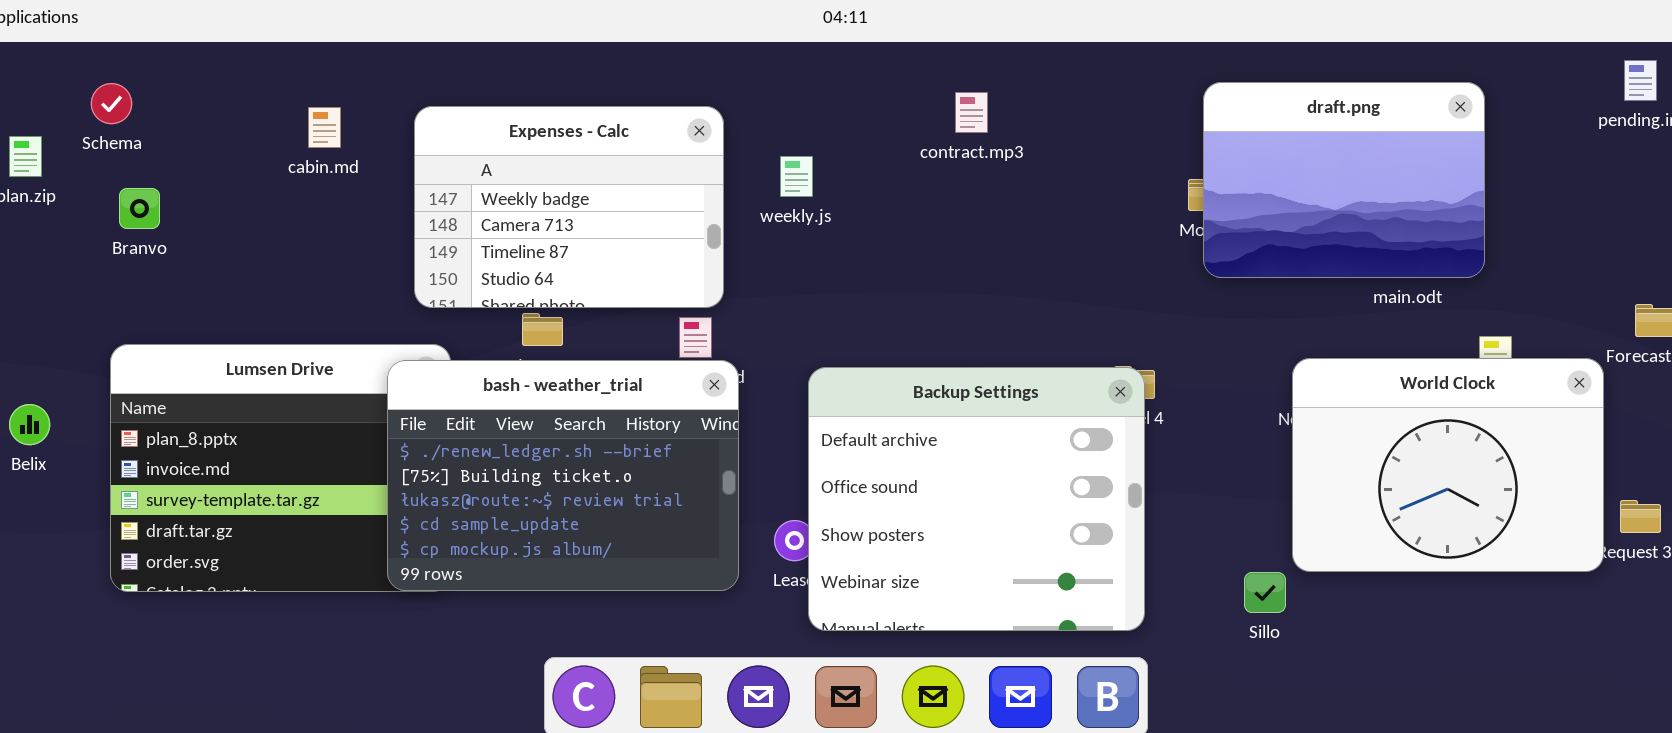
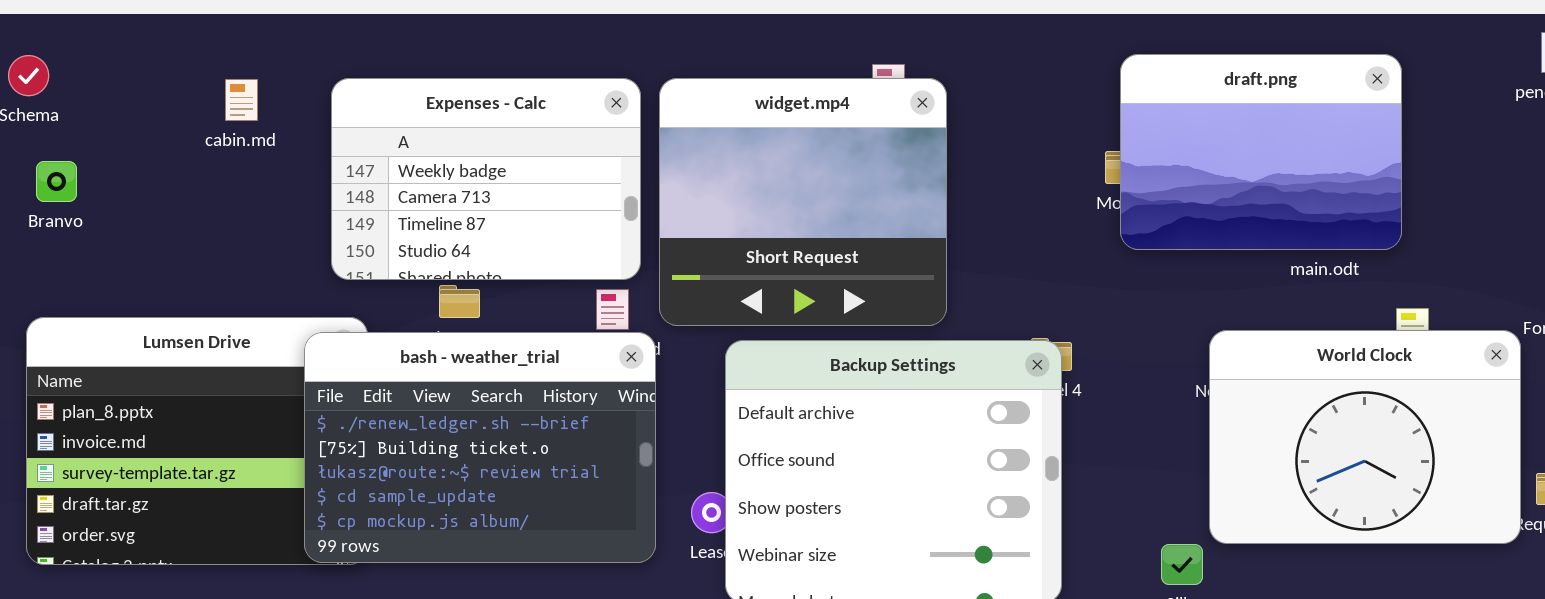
widget.mp4: none -> [659,78,947,326], opened

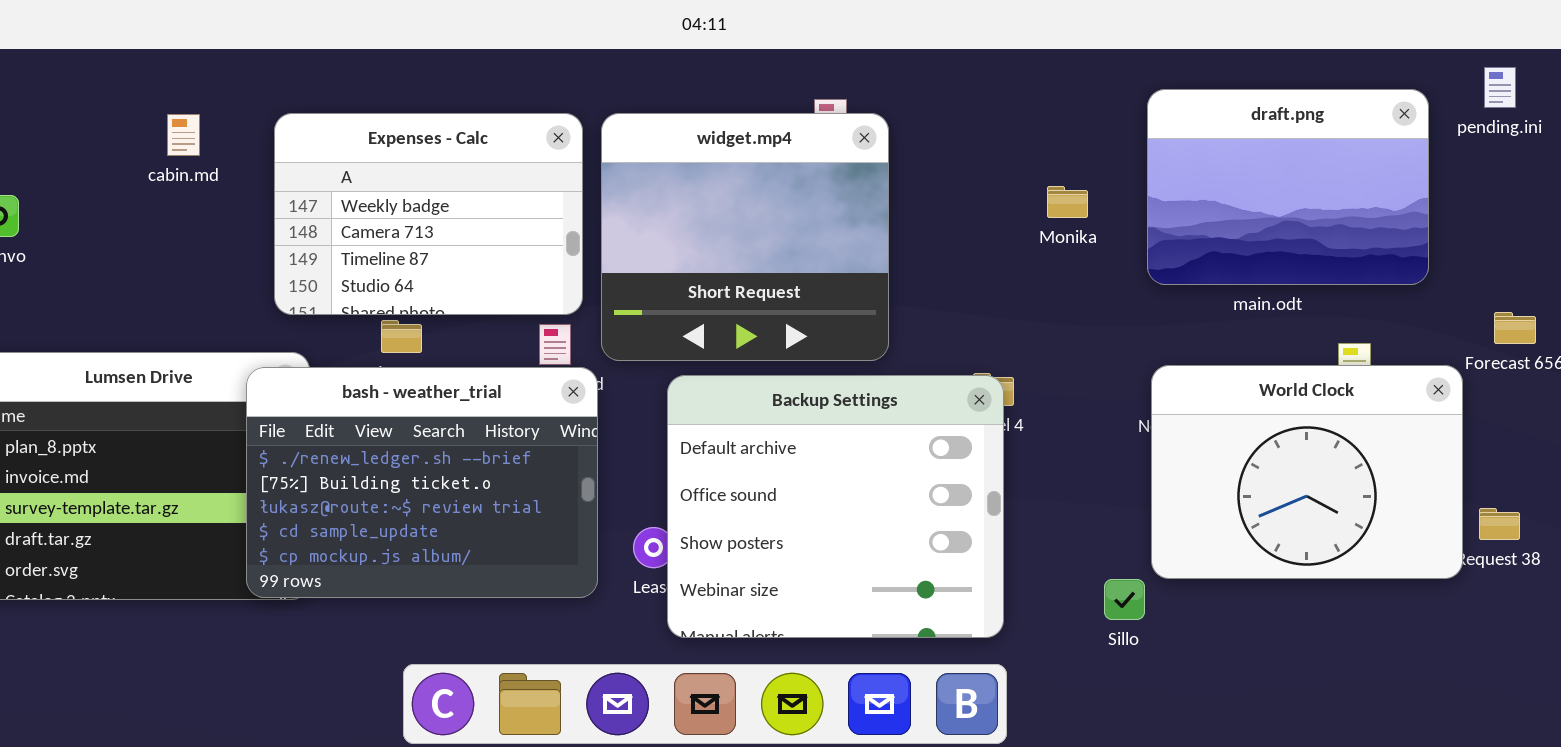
draft.png: [1120,54,1402,250] -> [1147,89,1429,285], moved

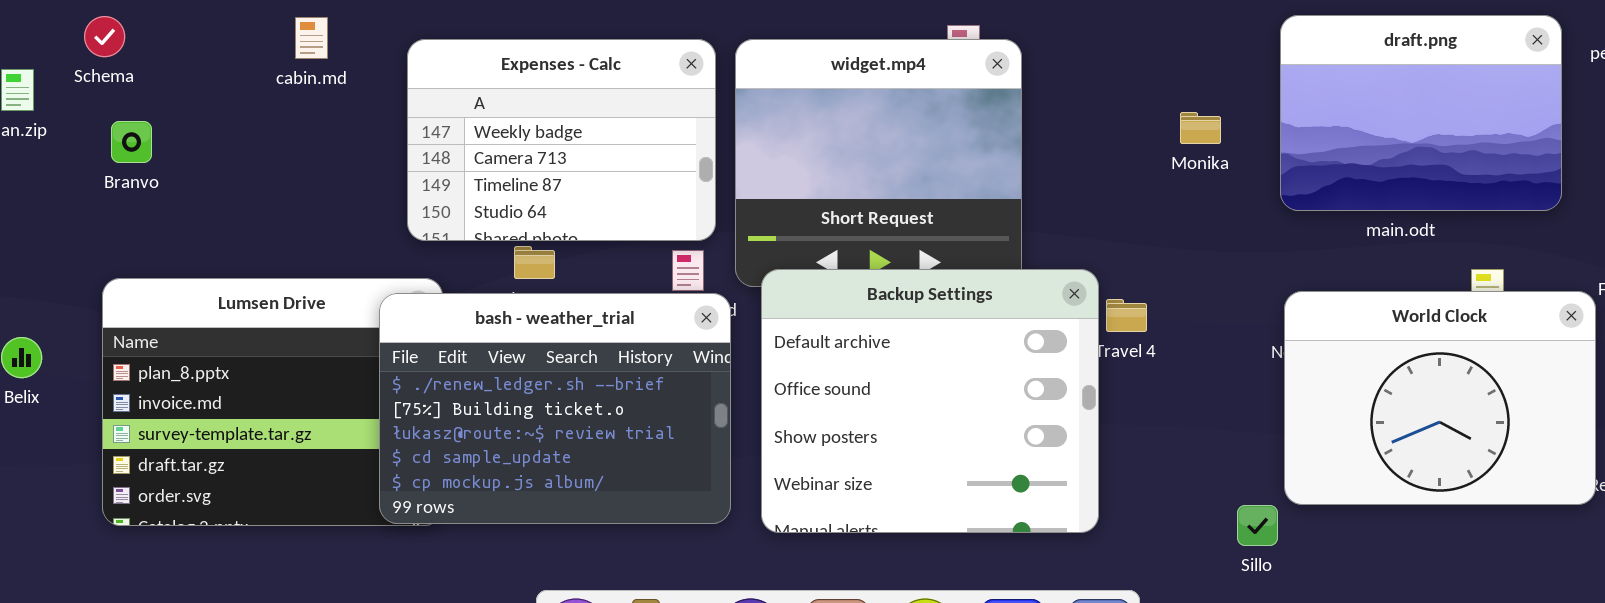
cabin.md: [167,114,200,156] -> [295,17,328,59], moved
Backup Settings: [667,375,1004,638] -> [761,269,1099,533], moved

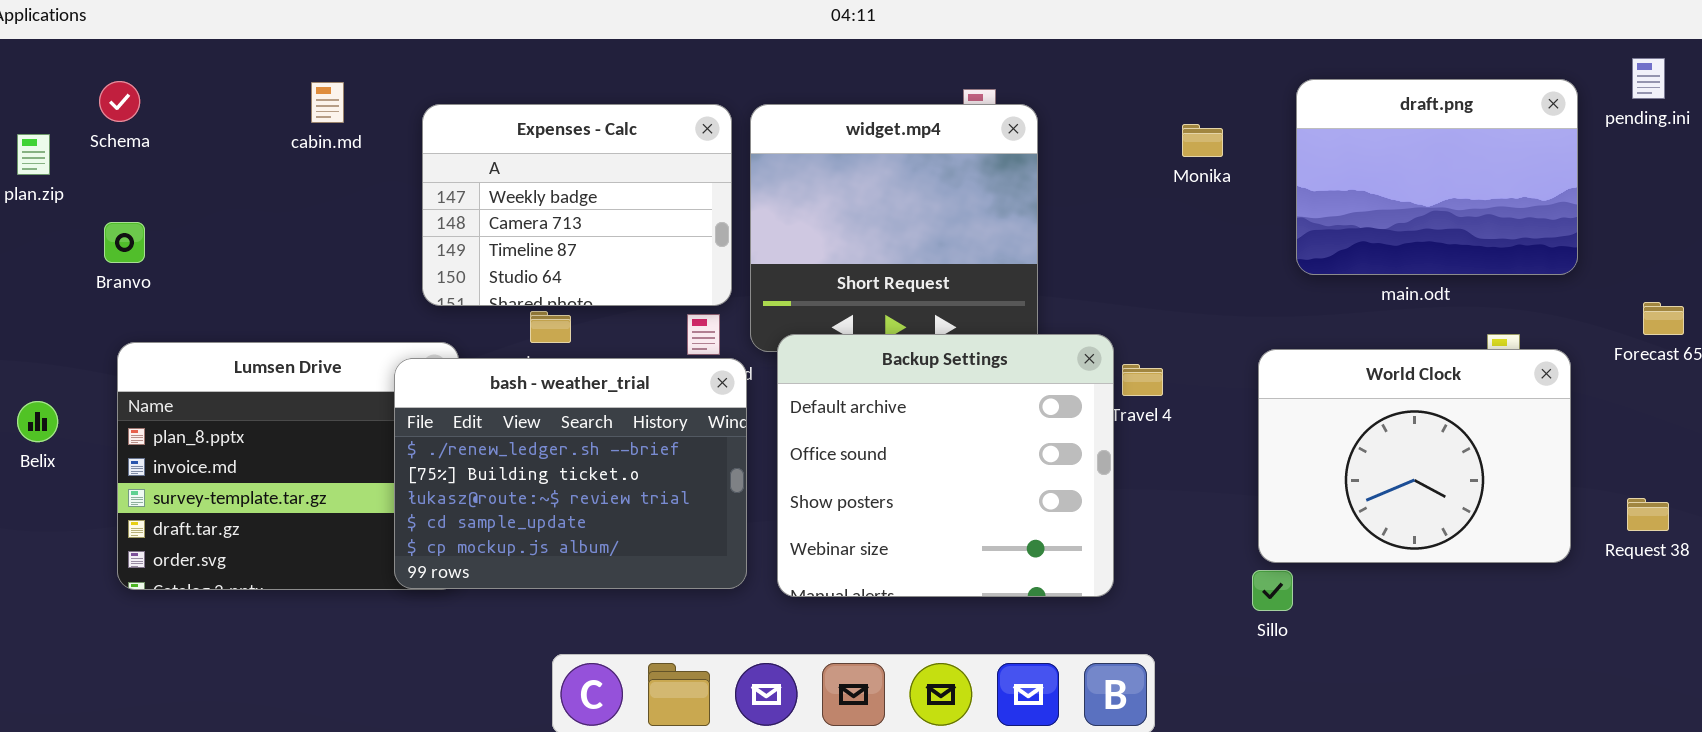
Monika: [1180,112,1221,144] -> [1182,124,1223,157], moved
Branvo: [111,121,152,163] -> [104,222,145,263], moved
World Clock: [1284,291,1596,505] -> [1258,349,1571,563], moved

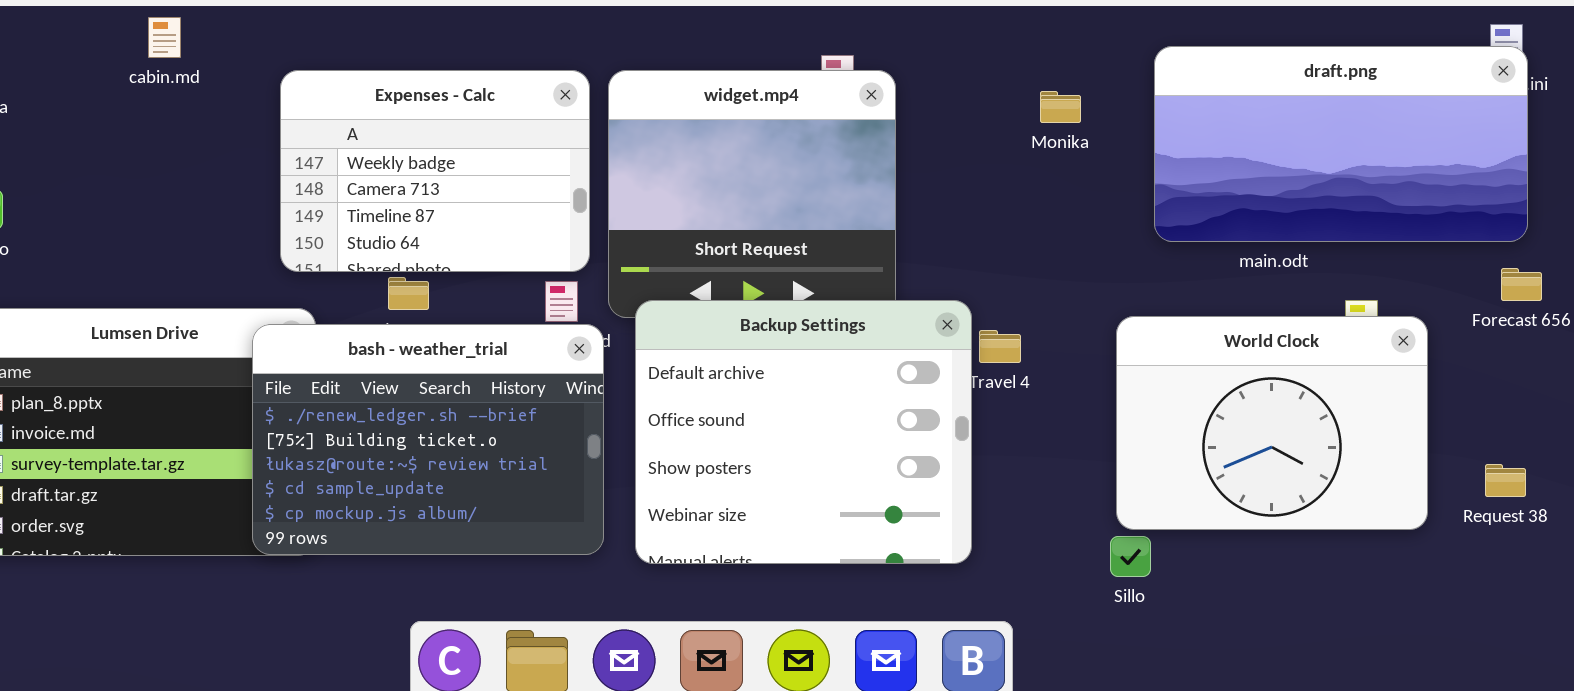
draft.png: [1296,79,1578,275] -> [1154,46,1528,242], resized
cabin.md: [311,82,344,123] -> [148,17,181,58], moved

